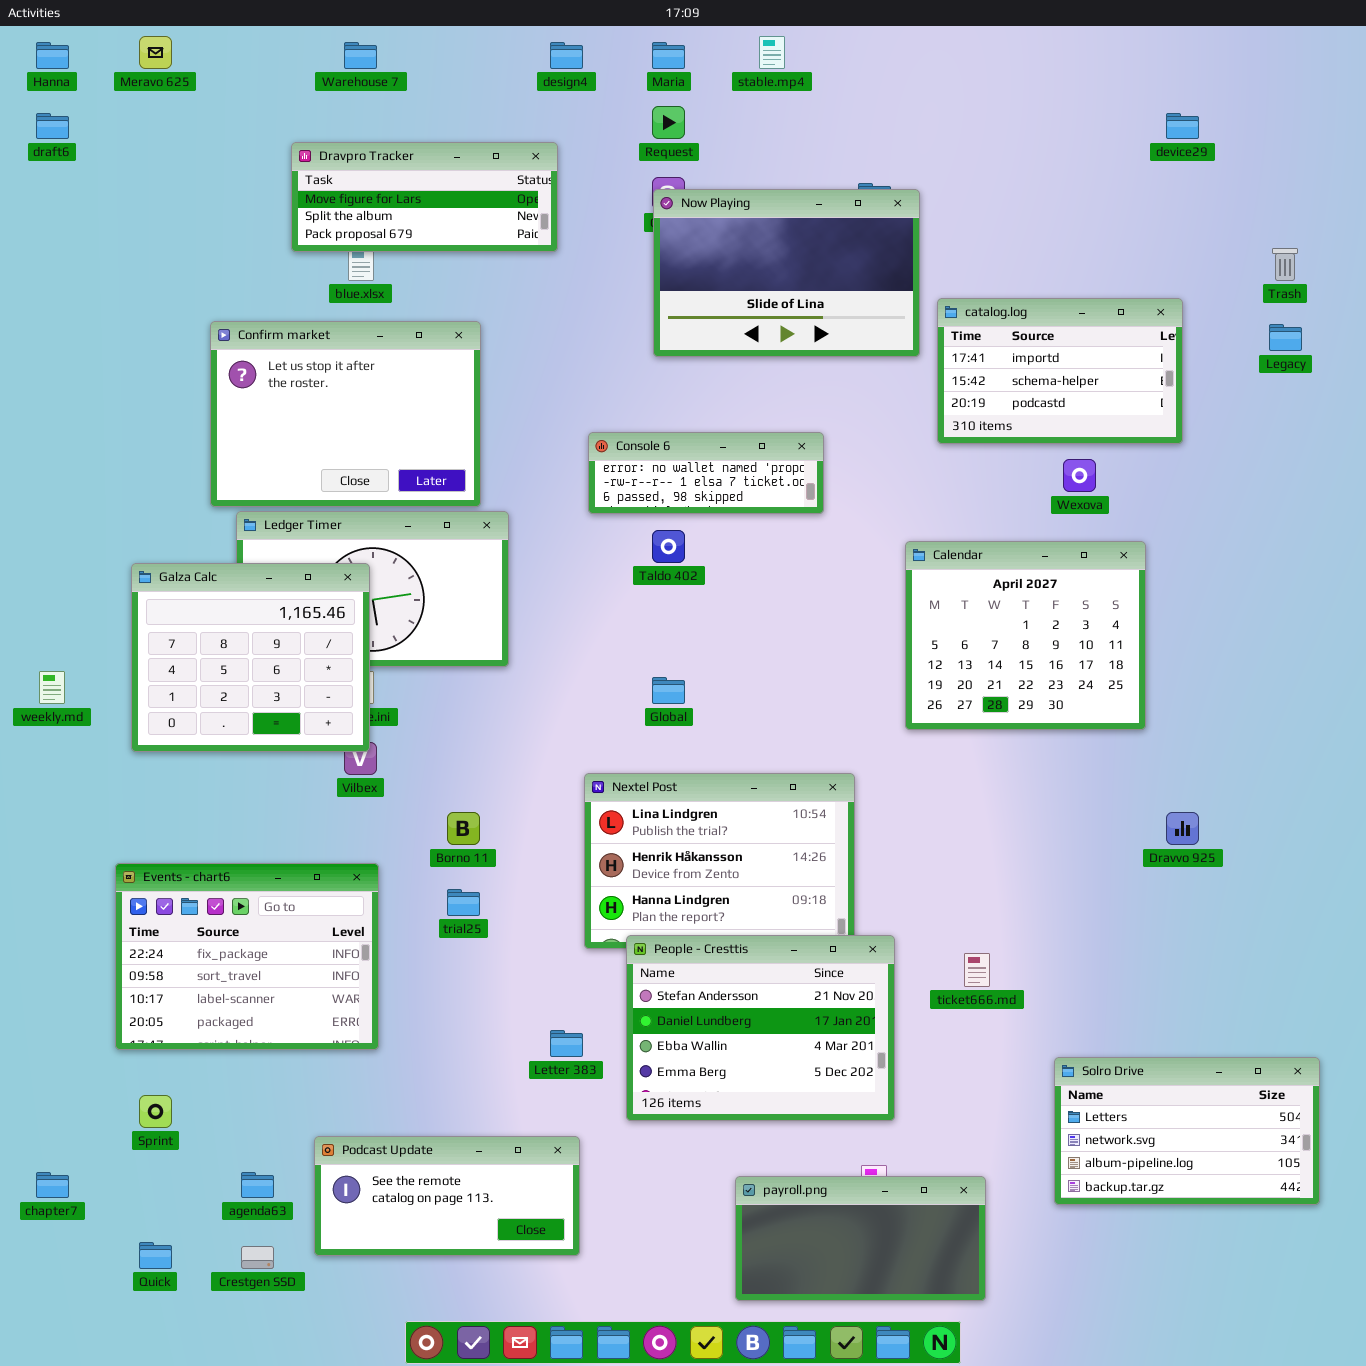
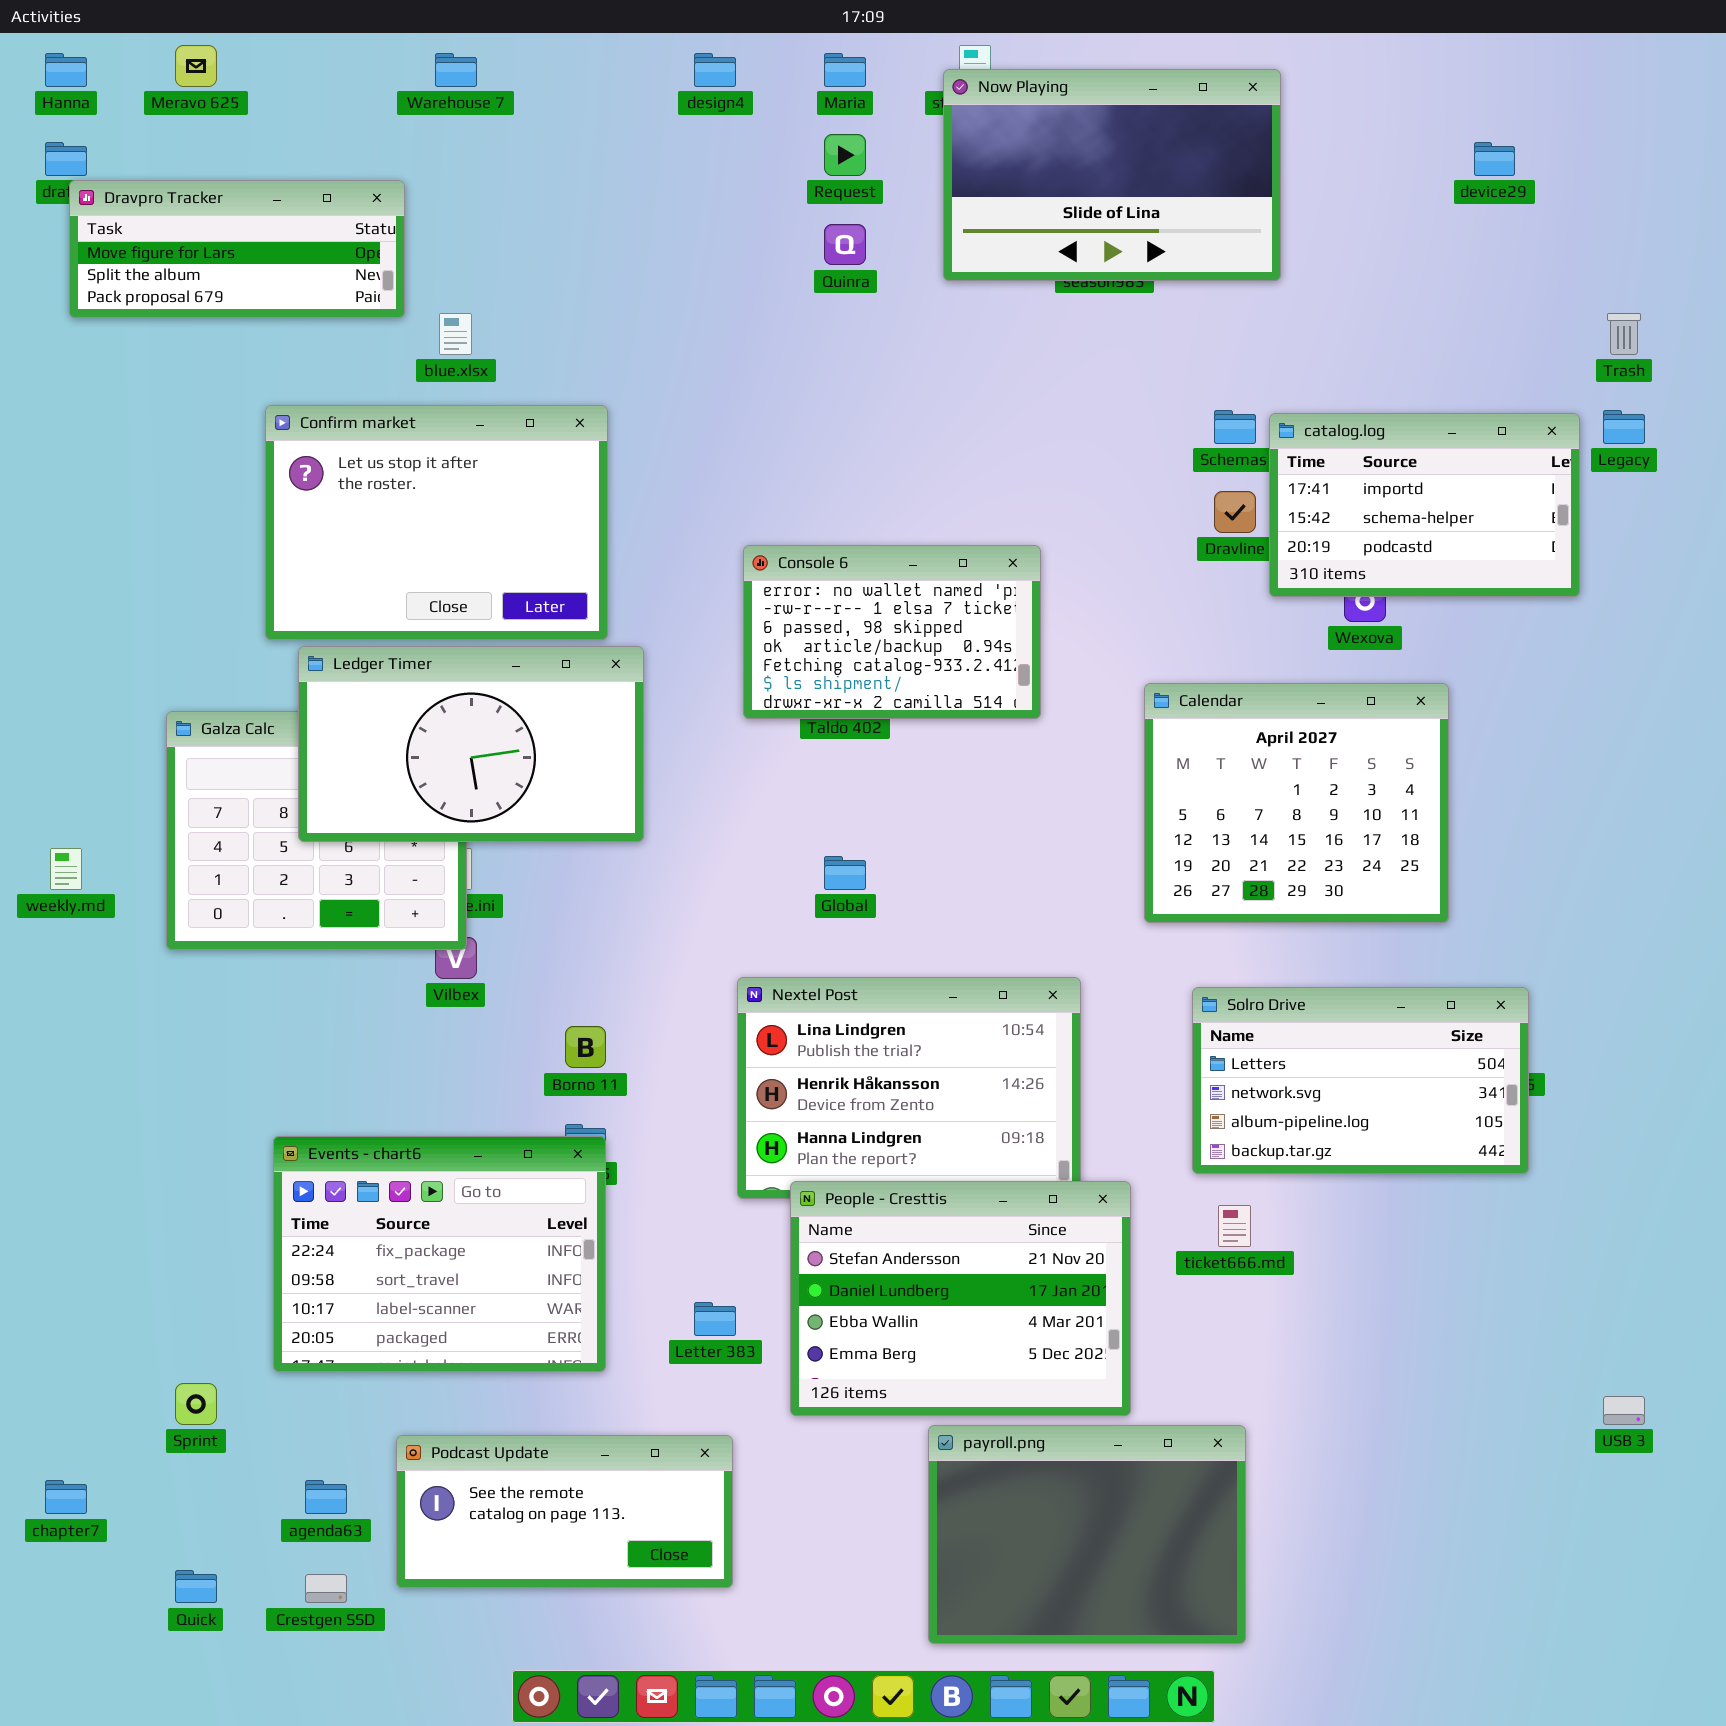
Dravpro Tracker: [291,142,558,252] -> [69,180,405,318], moved
Now Playing: [653,189,920,357] -> [943,69,1281,281], moved
catalog.log: [937,298,1183,444] -> [1269,413,1580,597], moved
Console 6: [588,432,824,514] -> [743,545,1041,719], resized
Ledger Timer: [236,511,509,667] -> [298,646,644,842], raised
Events - chart6: [115,863,379,1050] -> [273,1136,606,1372], moved
Solro Drive: [1054,1057,1320,1205] -> [1192,987,1529,1174], moved
payroll.png: [735,1176,986,1301] -> [928,1425,1246,1644], resized

